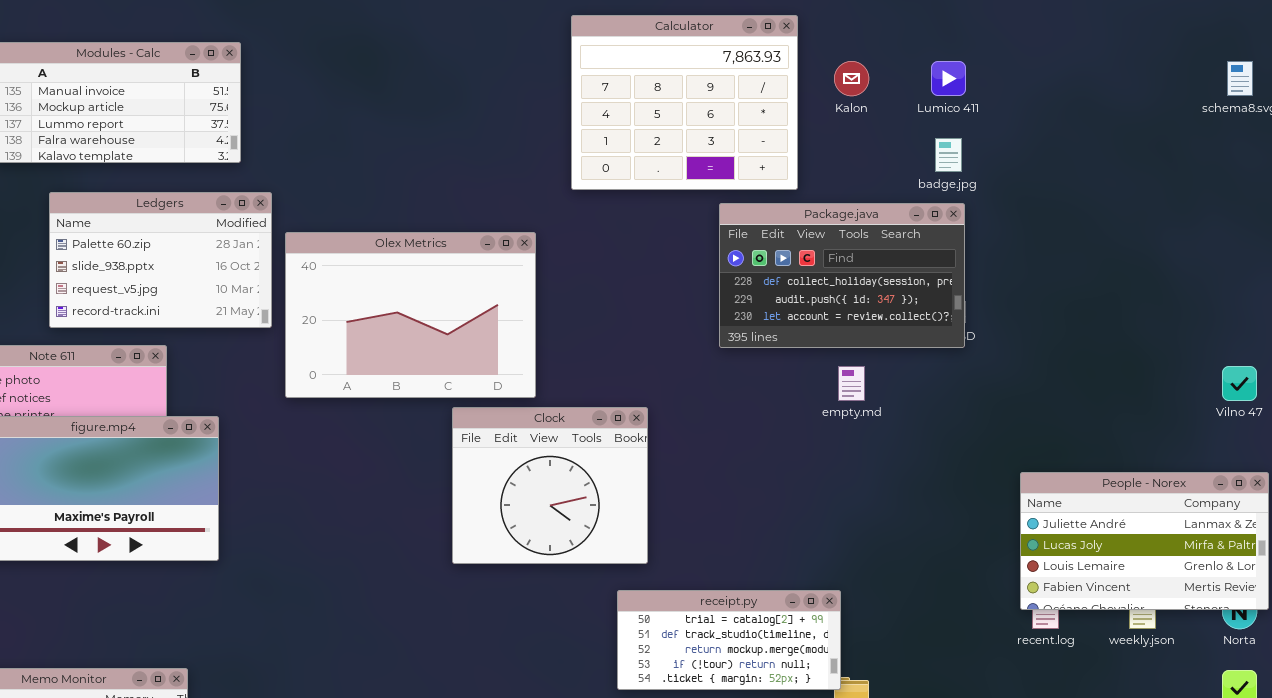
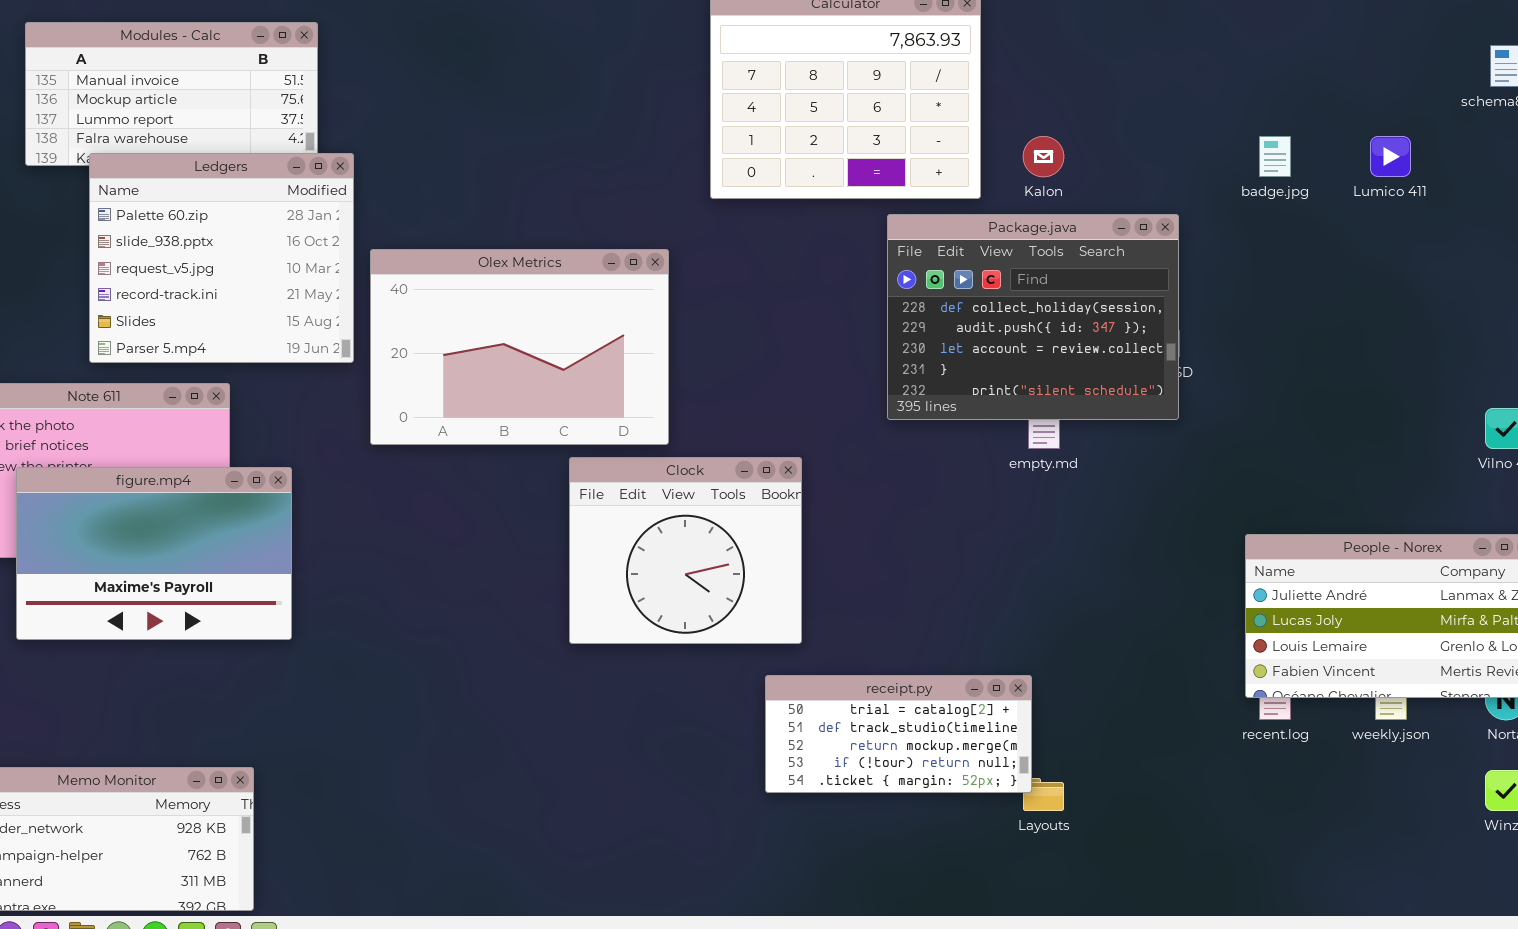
Kalon: [834,61,869,96] -> [1023,136,1064,177], moved
Lumico 411: [931,61,966,96] -> [1370,136,1411,177], moved
badge.jpg: [935,138,962,172] -> [1259,136,1291,177], moved
Ledgers: [49,192,272,328] -> [89,153,354,363], resized
Package.java: [719,203,965,348] -> [887,214,1179,420], resized

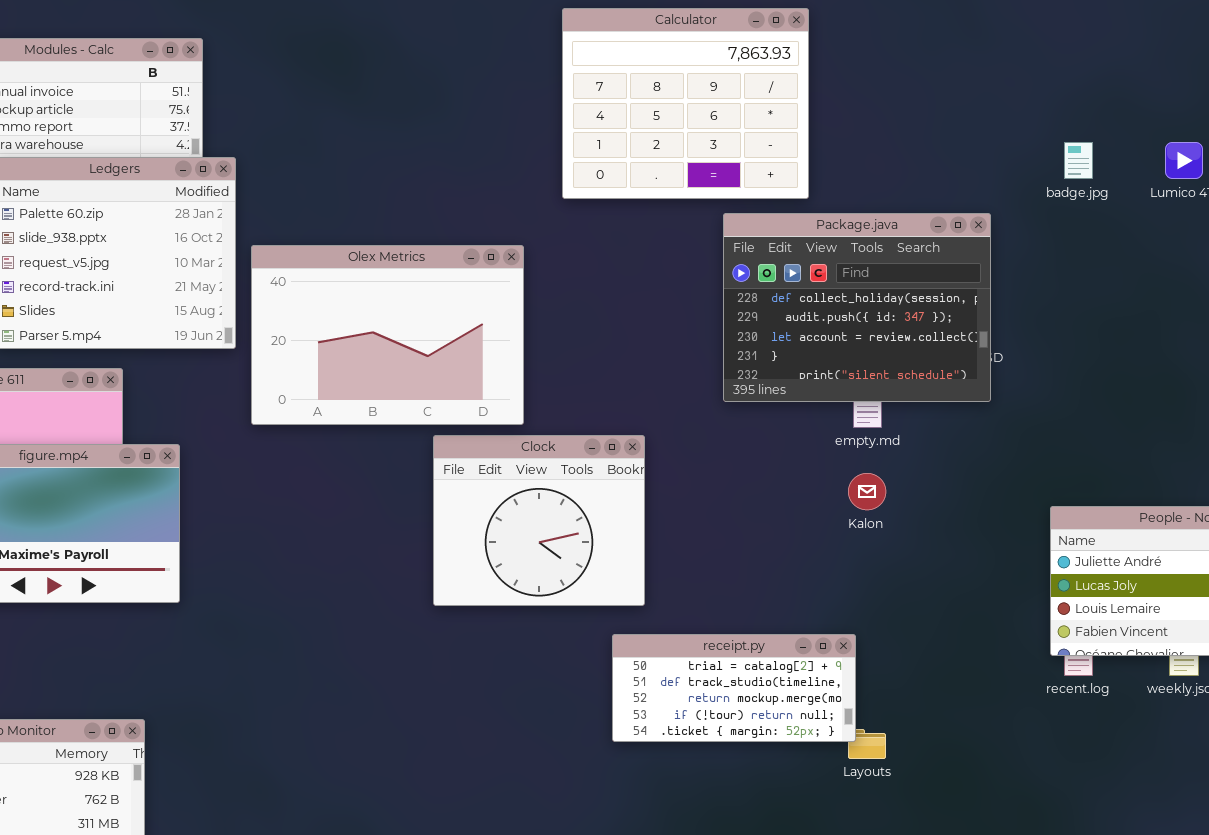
Kalon: [1023,136,1064,177] -> [848,473,886,510], moved

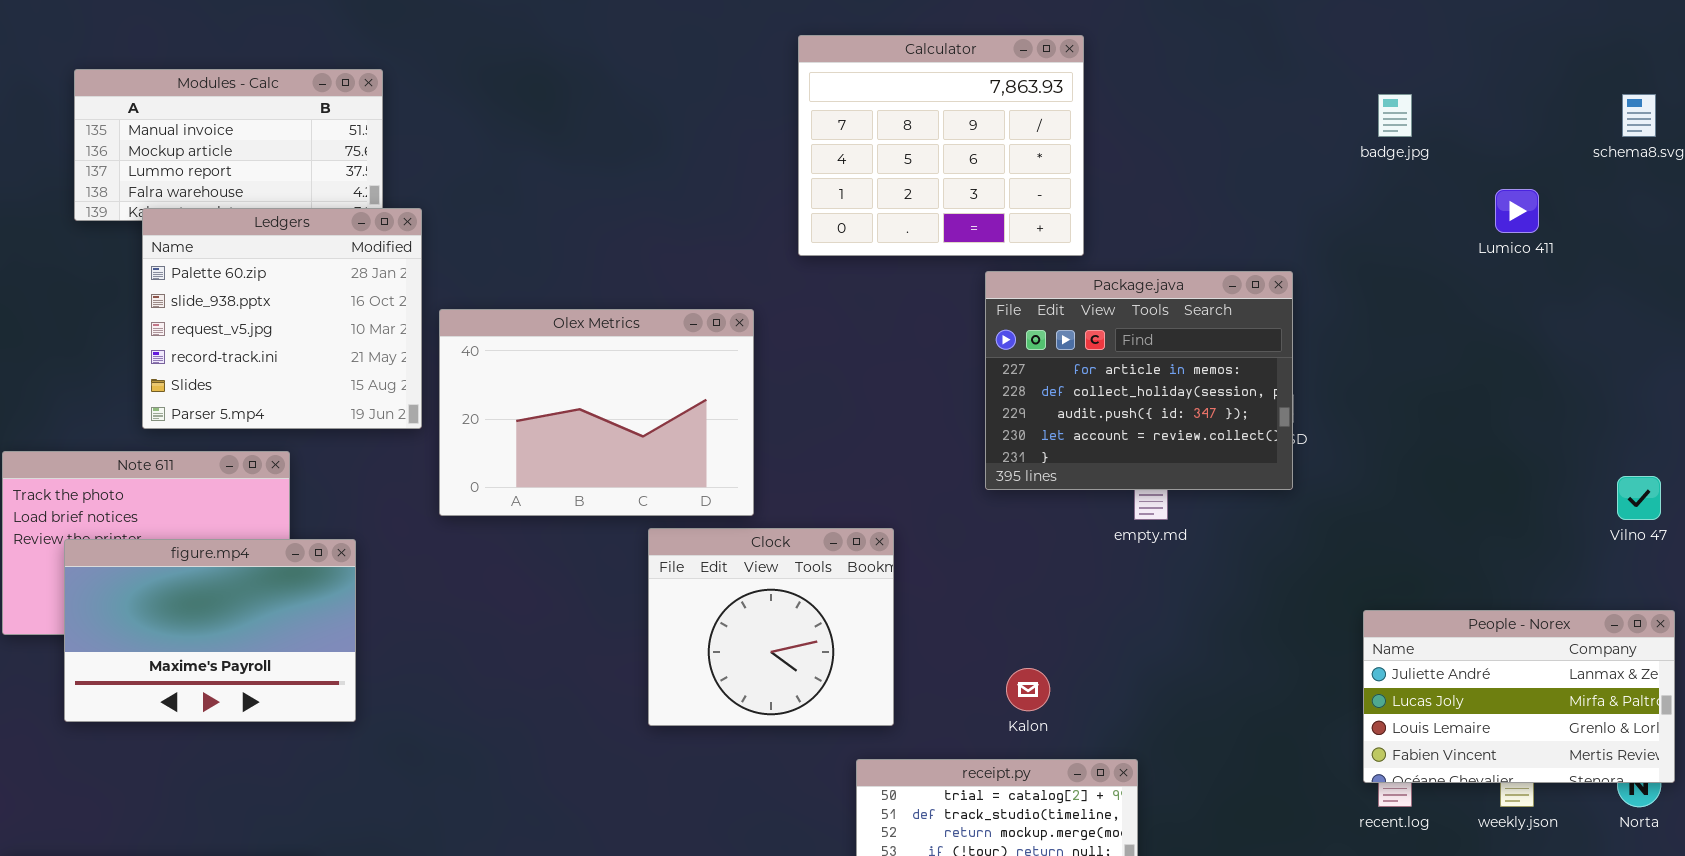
badge.jpg: [1064,142,1093,179] -> [1378,94,1412,137], moved
Package.java: [723,213,991,402] -> [985,271,1293,490], scrolled up 1 row
Kalon: [848,473,886,510] -> [1006,668,1050,711], moved

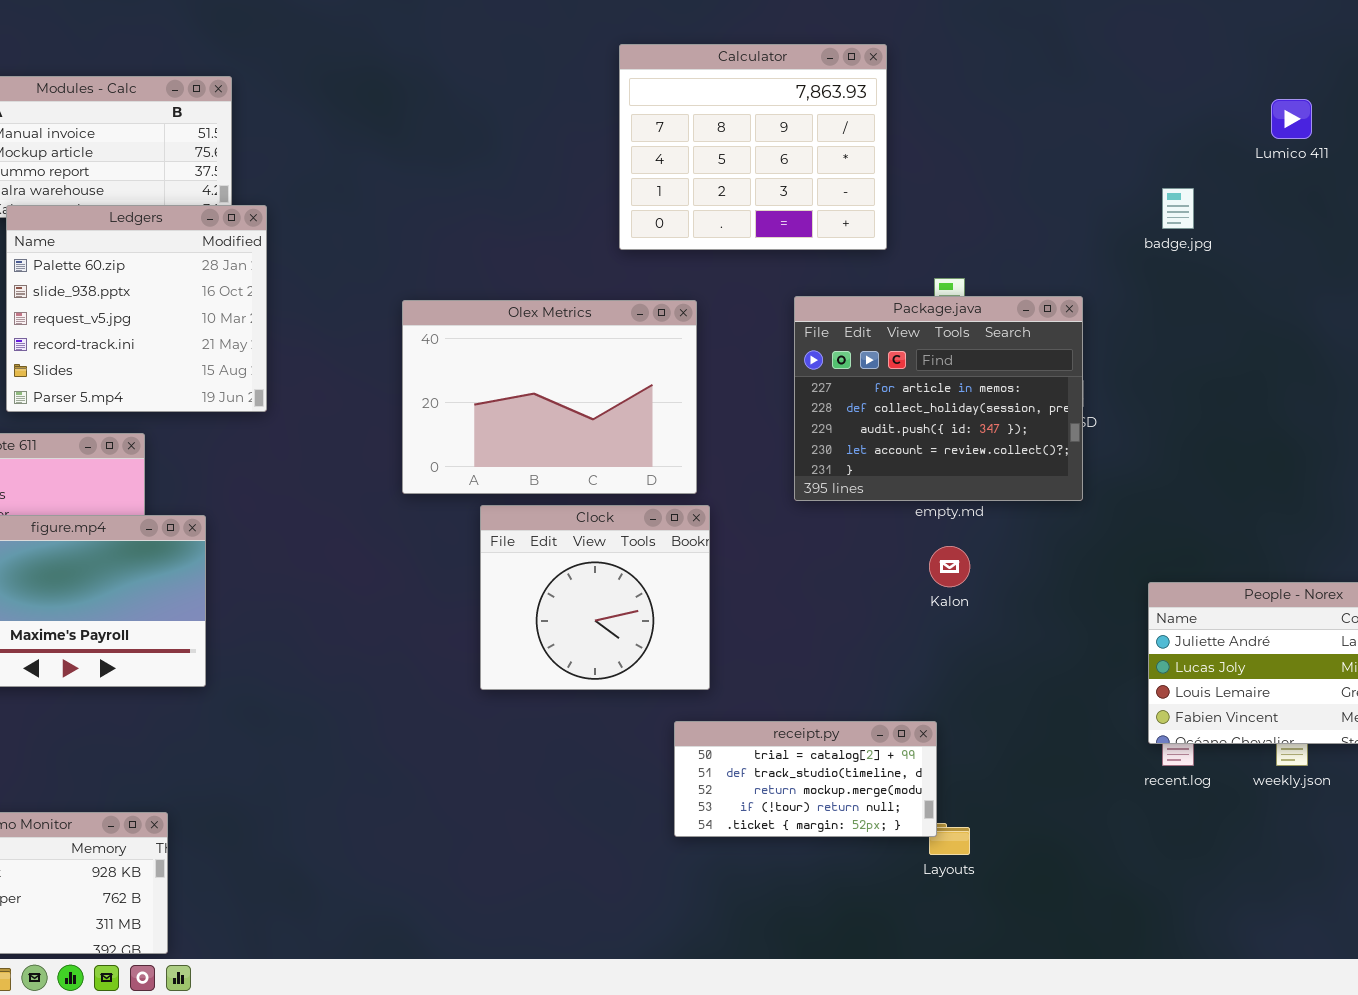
badge.jpg: [1378,94,1412,137] -> [1162,188,1194,229], moved
Lumico 411: [1495,189,1539,233] -> [1271,99,1312,139], moved
Package.java: [985,271,1293,490] -> [794,296,1083,501], moved
Olex Metrics: [439,309,754,516] -> [402,300,697,494], moved
Kalon: [1006,668,1050,711] -> [929,546,970,587], moved

